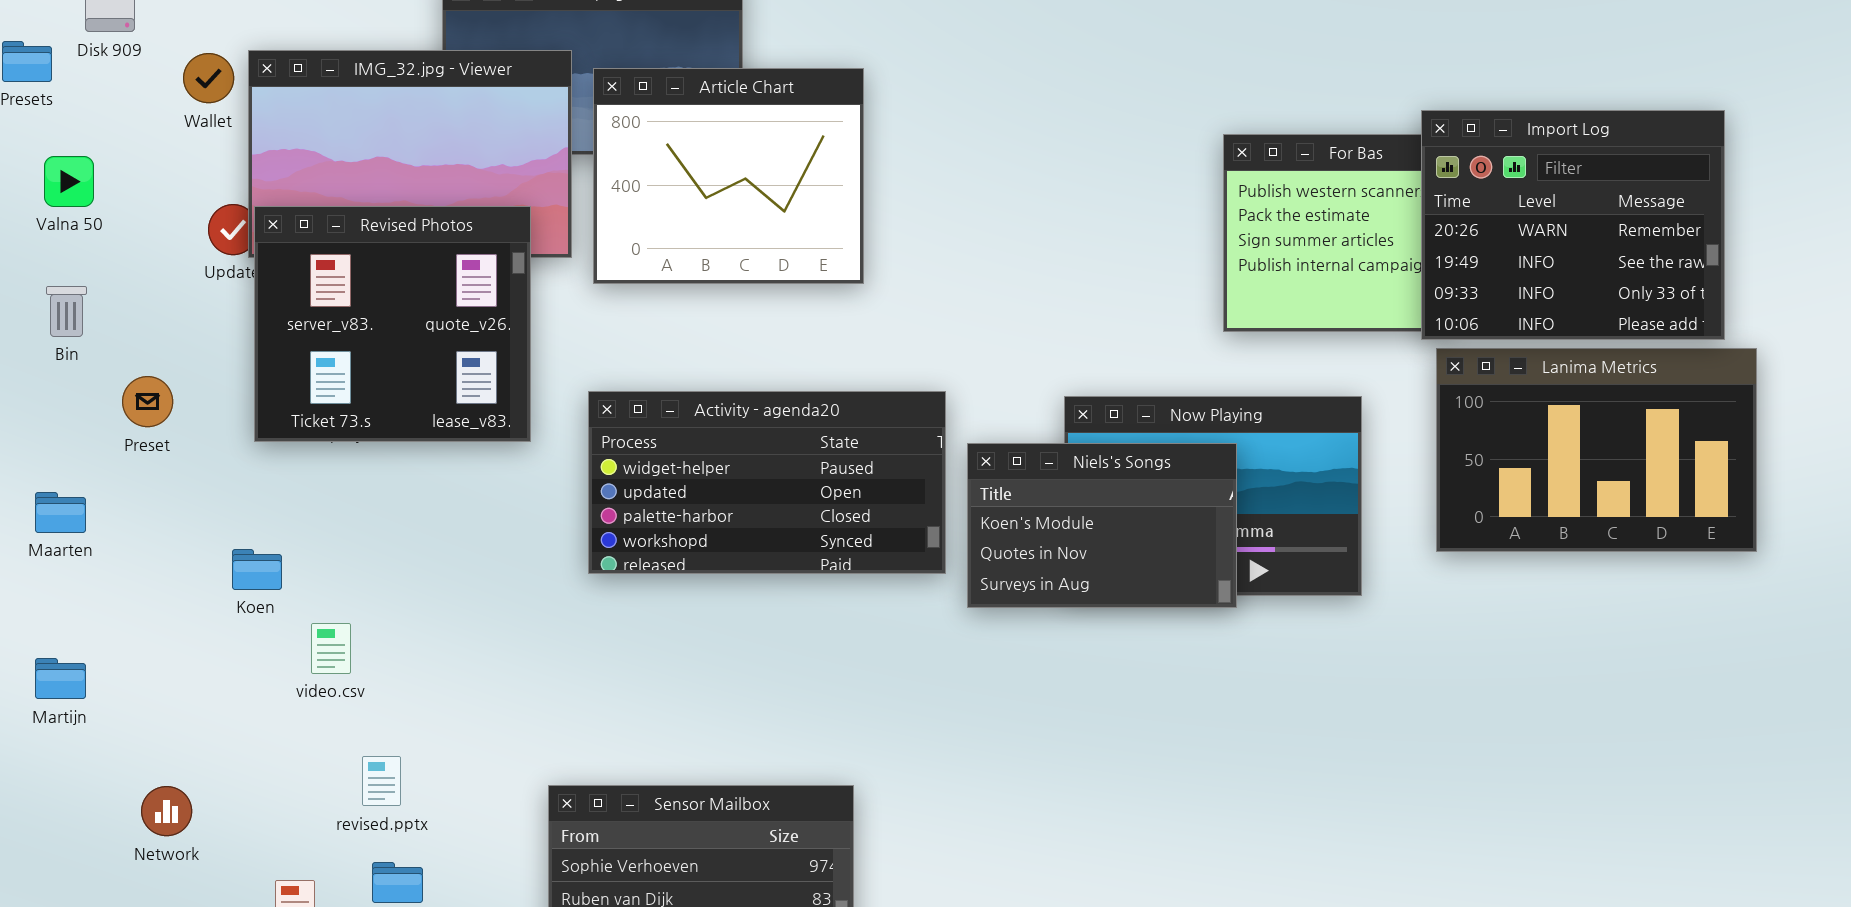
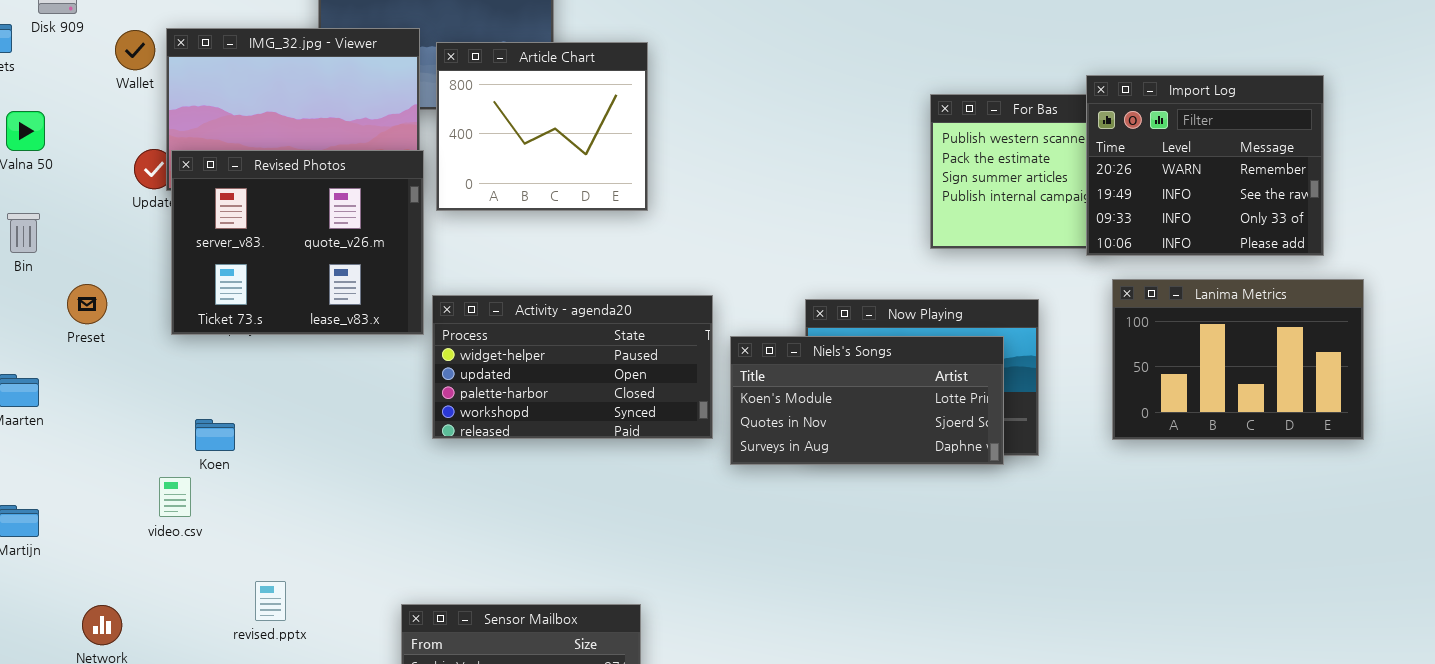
Revised Photos: [254,206,531,442] -> [171,150,424,335], resized
Lanima Metrics: [1436,348,1757,552] -> [1112,279,1364,440], moved
Niels's Songs: [967,443,1237,608] -> [730,336,1004,465], resized
Koen: [232,549,282,590] -> [195,419,235,451], moved
video.csv: [311,623,351,674] -> [159,477,191,517], moved

